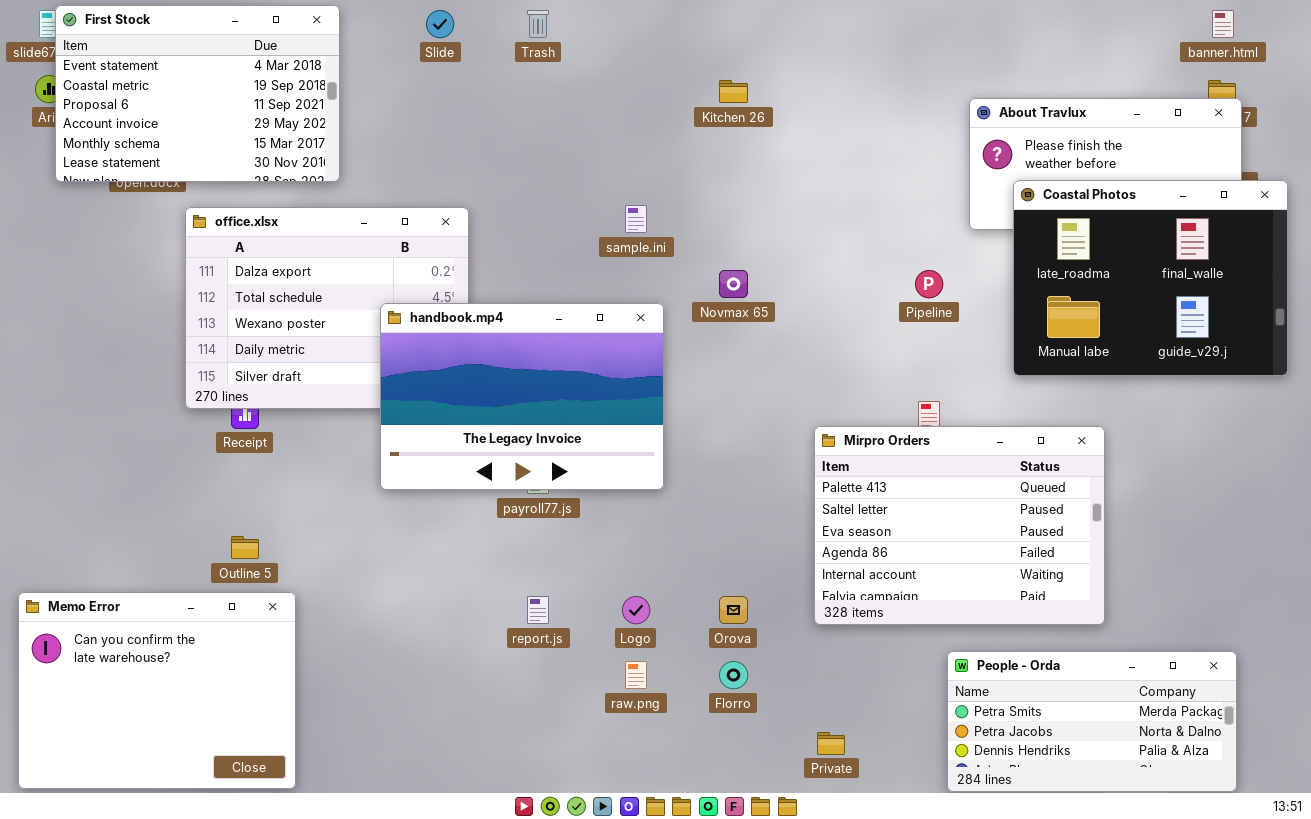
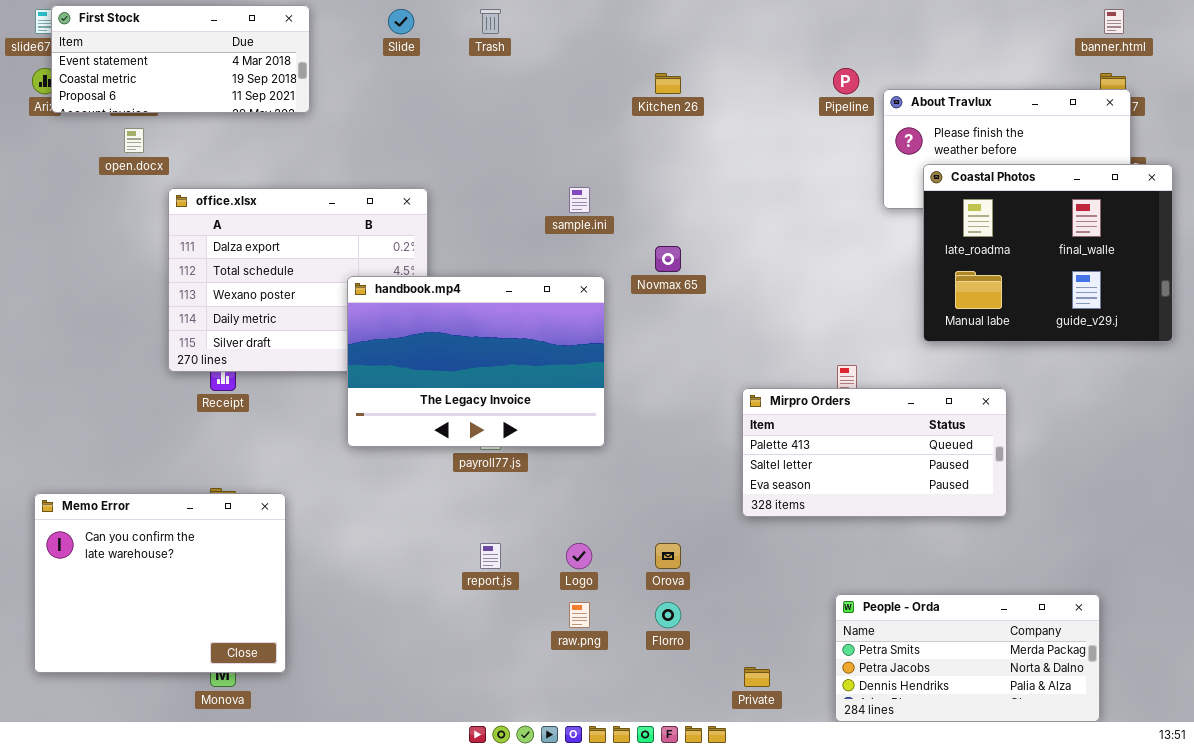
First Stock: [55,5,340,182] -> [51,5,310,113], resized
Pipeline: [915,270,943,298] -> [833,68,859,94], moved
Mirpro Orders: [814,426,1105,625] -> [742,388,1007,517], resized
Memo Error: [18,592,296,789] -> [34,493,286,673], moved
People - Orda: [947,651,1237,792] -> [835,594,1100,722], moved

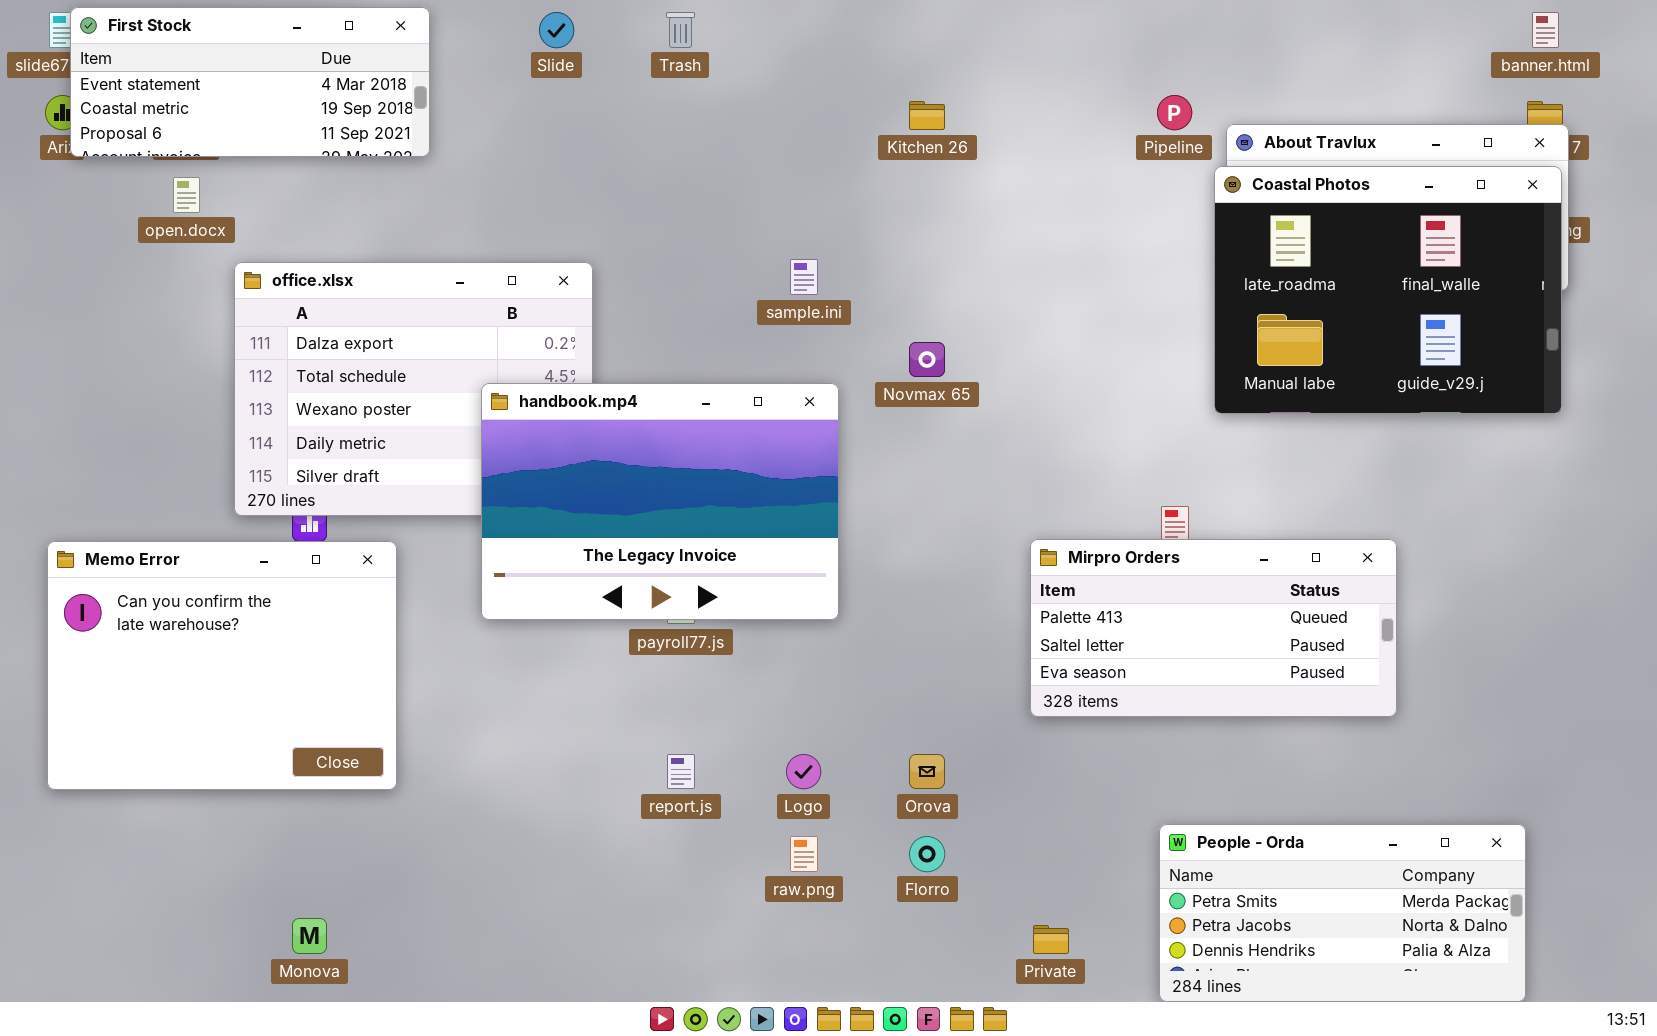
Coastal Photos: [923,164,1173,342] -> [1214,166,1562,414], moved
Memo Error: [34,493,286,673] -> [47,541,397,790], moved

